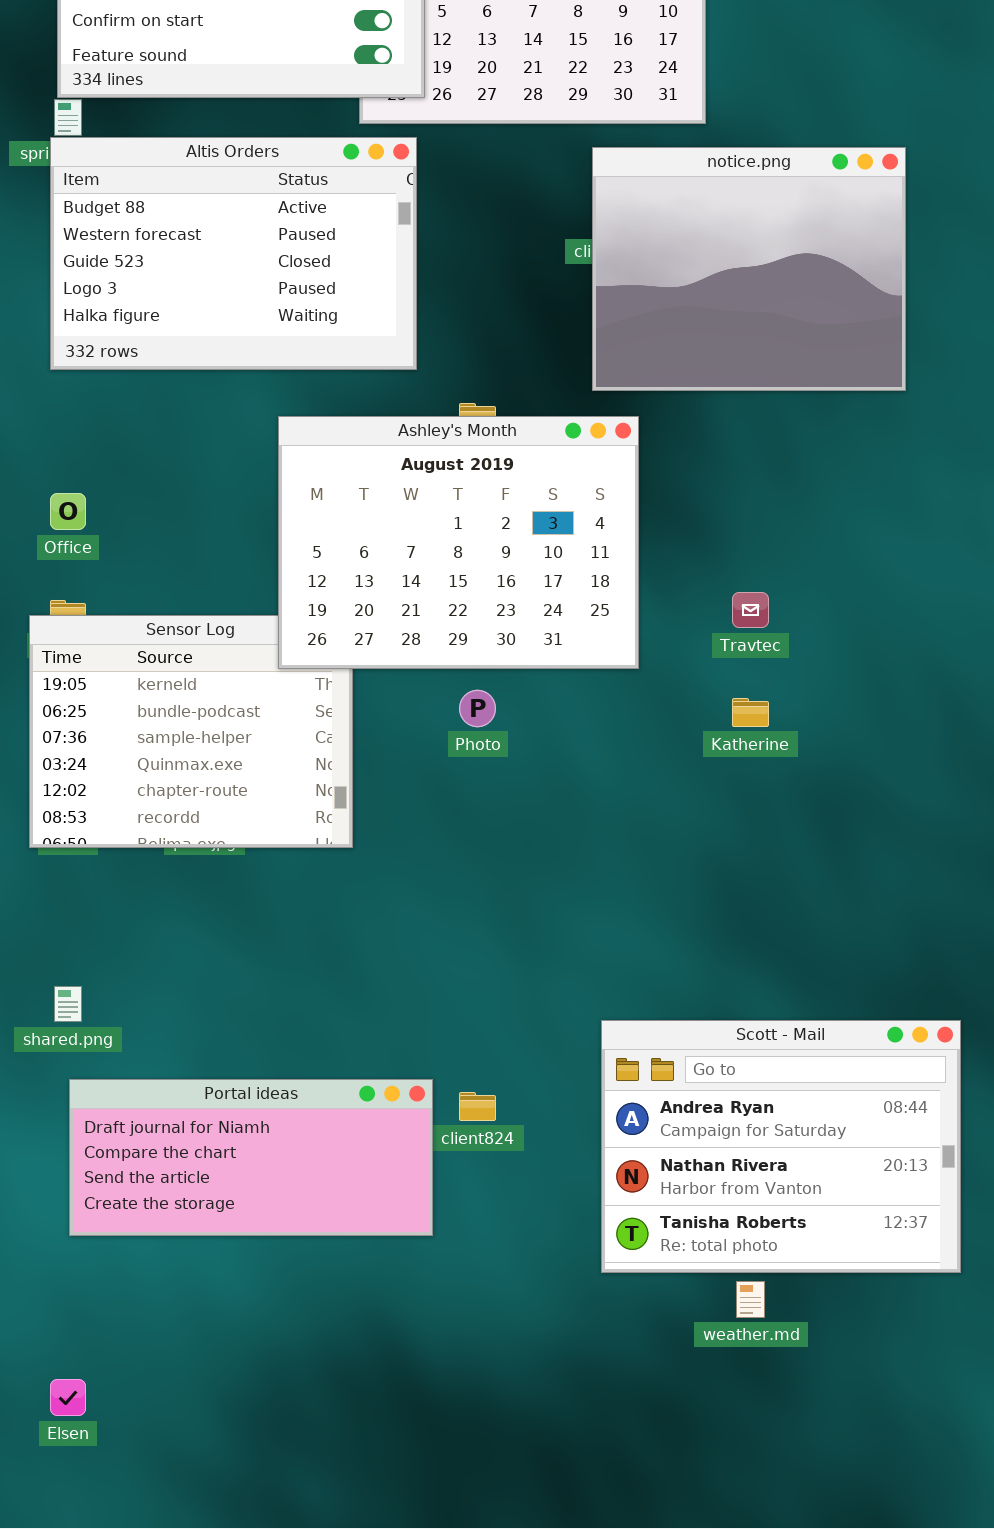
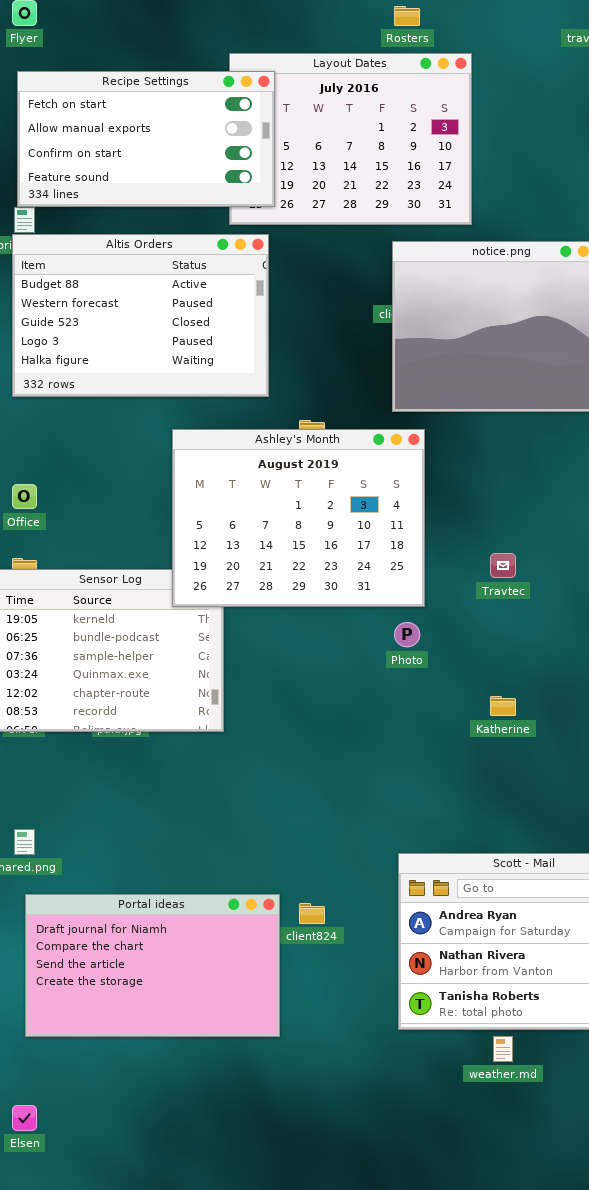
Photo: [459,690,496,727] -> [394,622,420,647], moved
Katherine: [732,698,769,727] -> [490,696,516,716], moved
Portal ideas: [69,1079,433,1236] -> [25,894,280,1037], resized

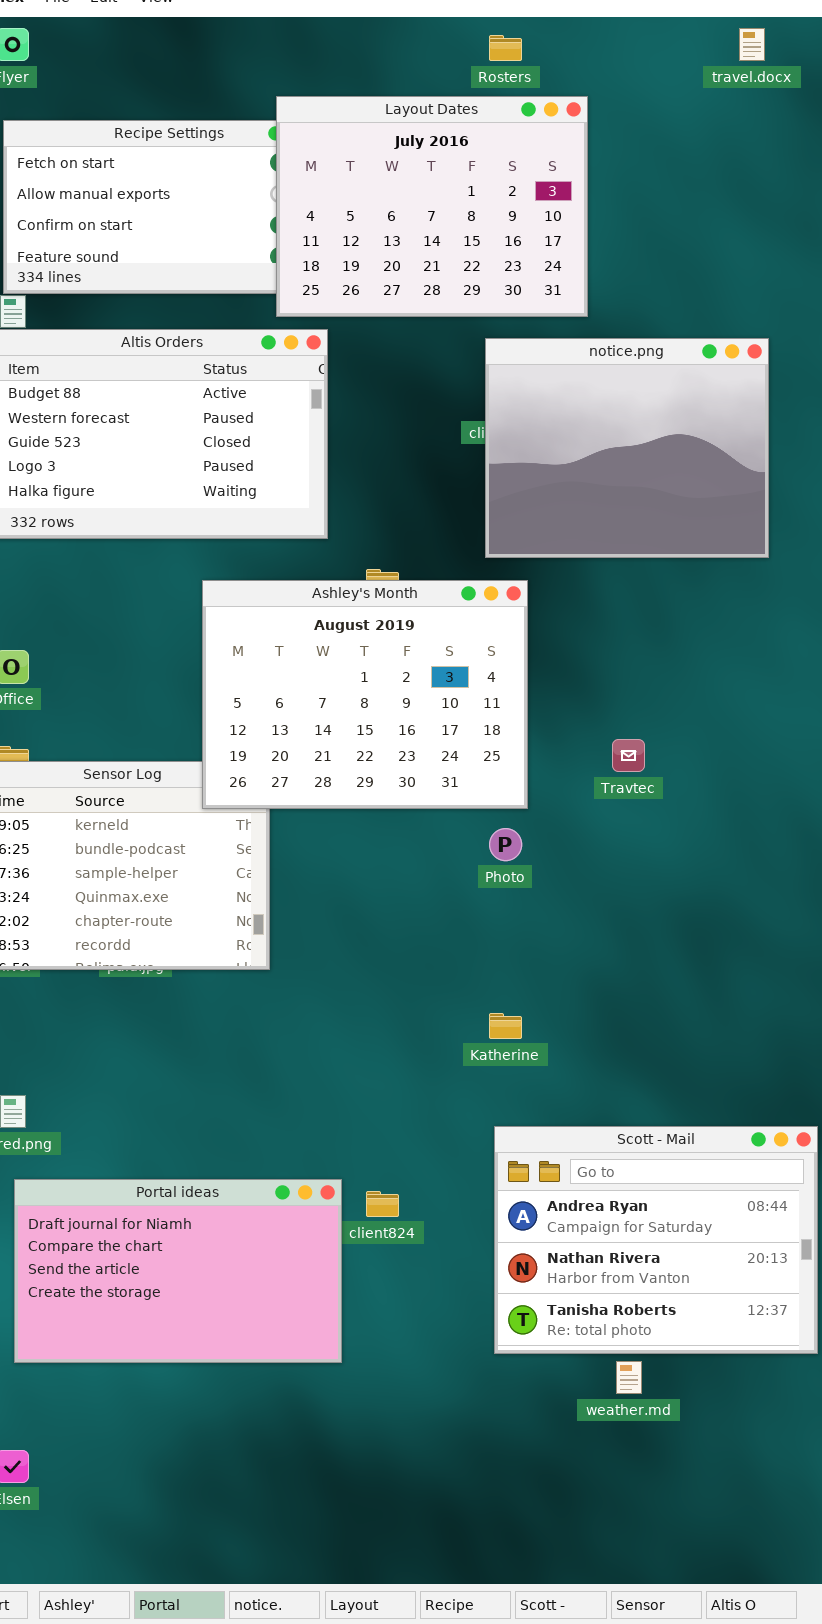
Layout Dates: [229,53,472,225] -> [276,96,588,317], raised
Katherine: [490,696,516,716] -> [489,1013,522,1039], moved

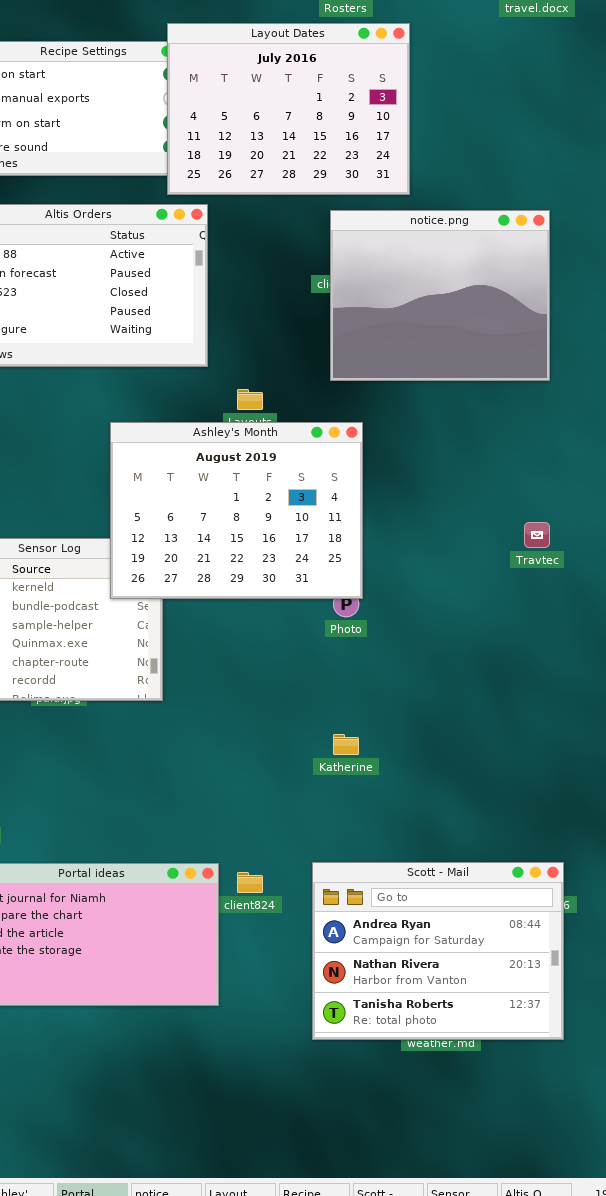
Ashley's Month: [202,580,528,809] -> [110,422,363,599], moved
Travtec: [612,739,645,772] -> [524,522,550,548], moved
Scott - Mail: [494,1126,818,1354] -> [312,862,564,1040], moved

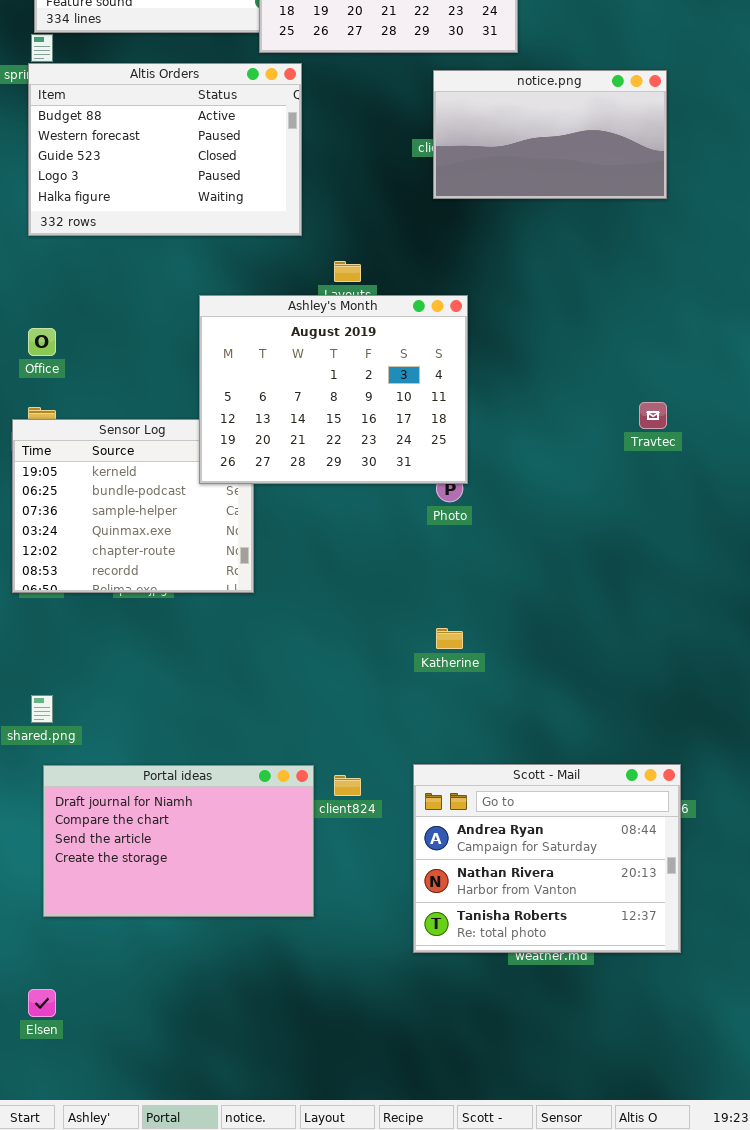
notice.png: [330,210,550,381] -> [433,70,667,199], resized

